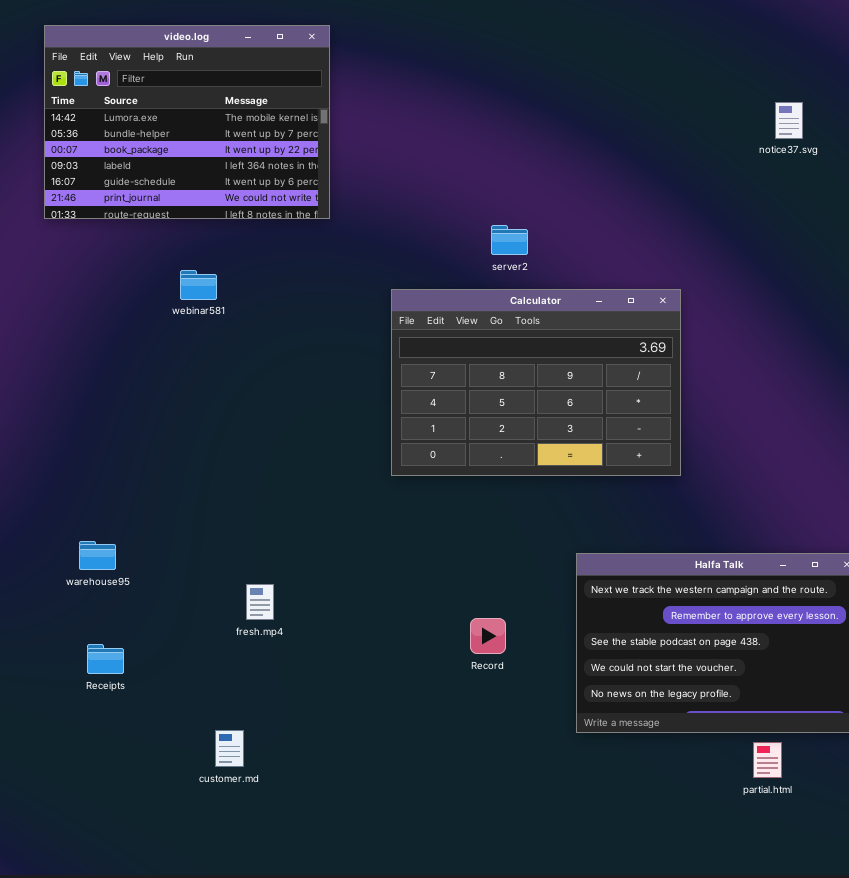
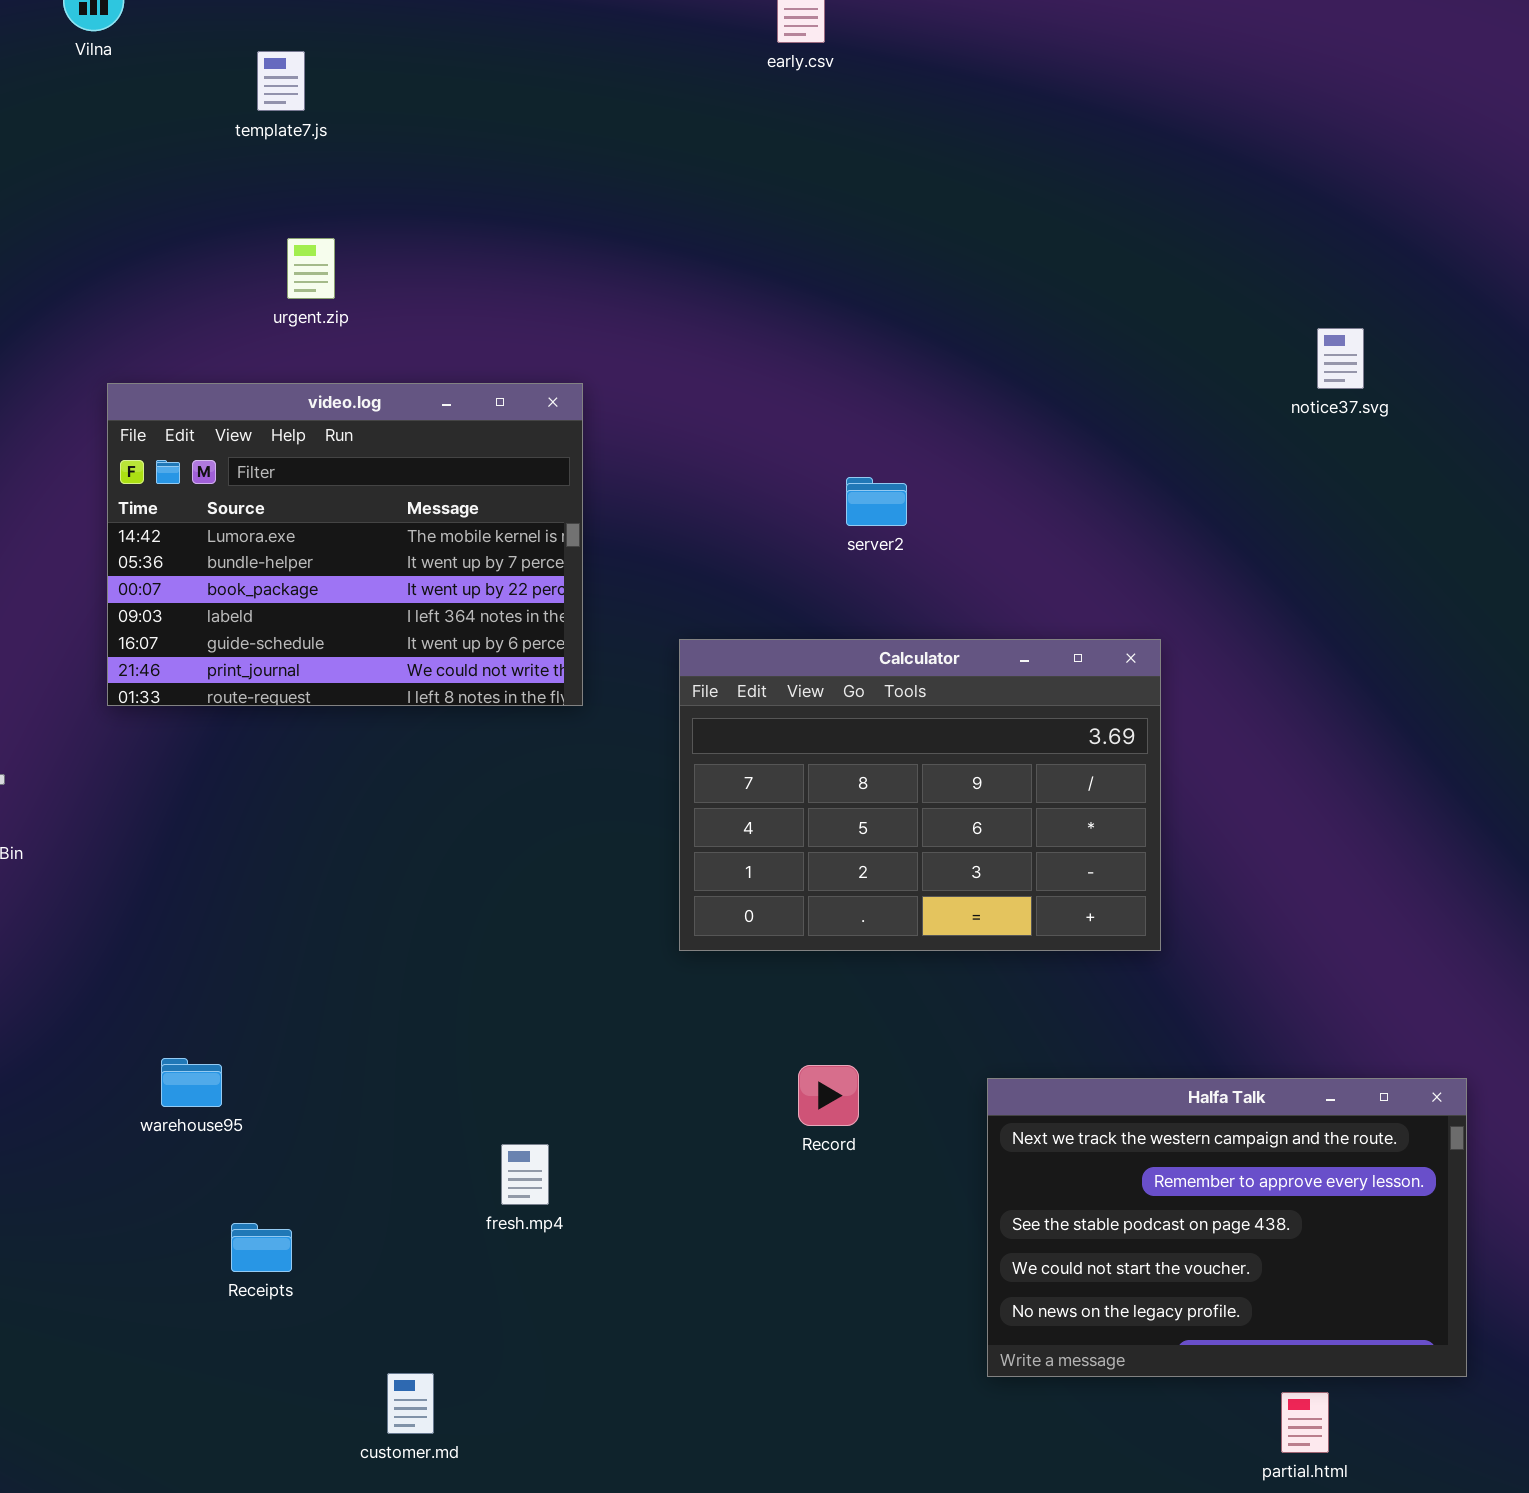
video.log: [44,25,330,219] -> [107,383,583,706], moved
server2: [491,225,528,255] -> [846,477,907,526], moved
fresh.mp4: [246,584,274,620] -> [501,1144,549,1205], moved
Record: [470,618,506,654] -> [798,1065,859,1126], moved
Receipts: [87,644,124,674] -> [231,1223,292,1272], moved

